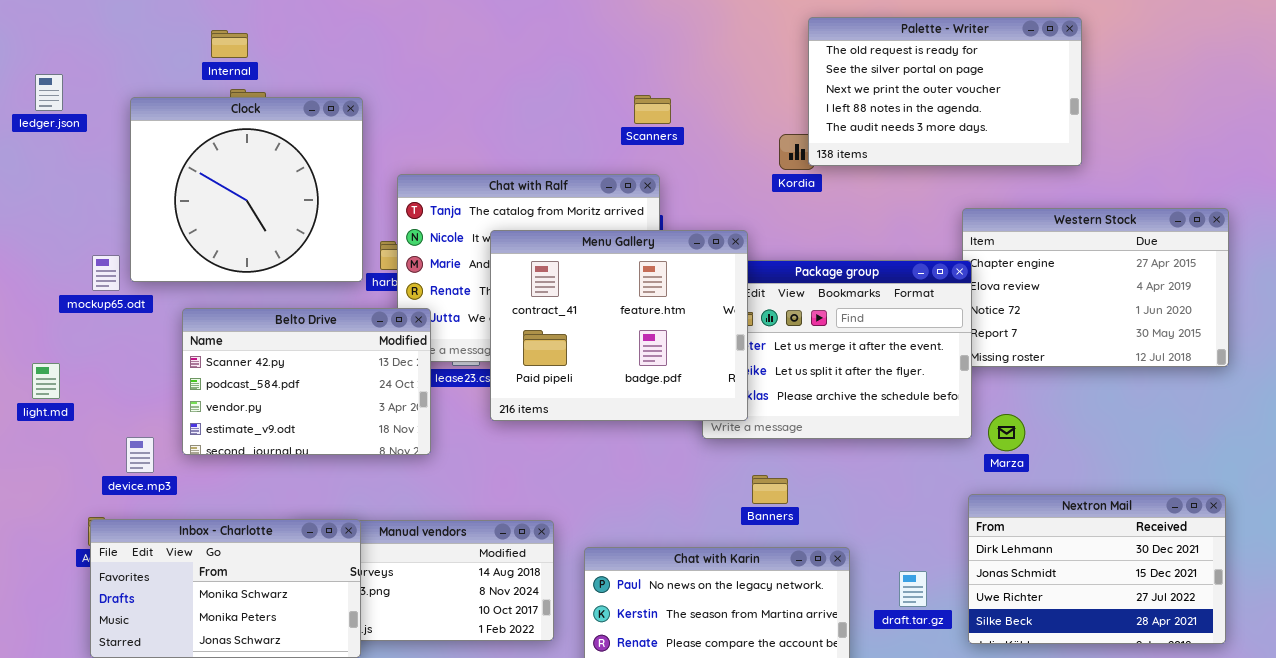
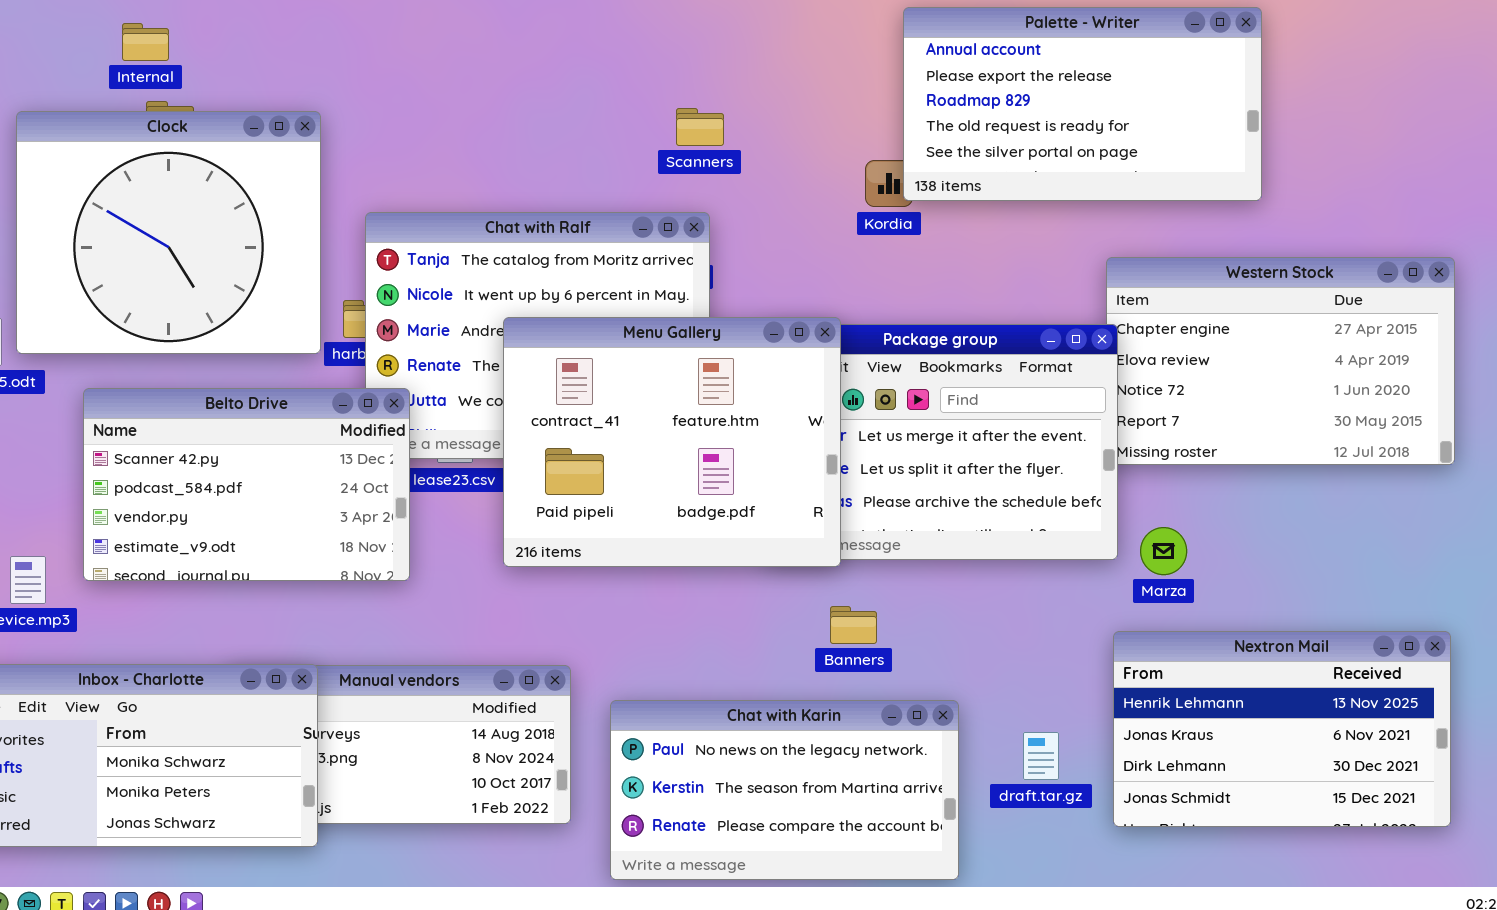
Palette - Writer: [808,17,1082,166] -> [903,7,1262,201], scrolled up 3 rows
Menu Gallery: [490,230,748,421] -> [503,317,841,567], moved
Nextron Mail: [968,494,1226,644] -> [1113,631,1451,827], scrolled up 2 rows

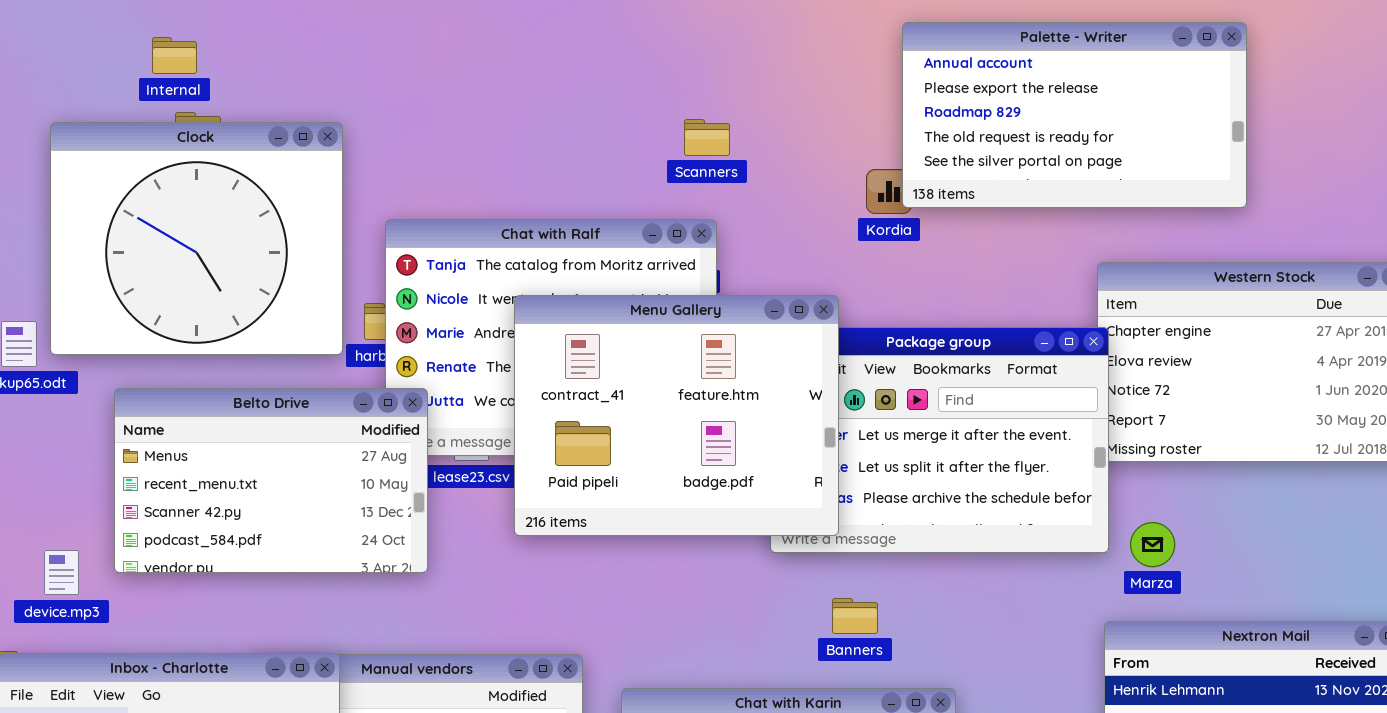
Menu Gallery: [503,317,841,567] -> [514,295,839,536], moved
Belto Drive: [83,388,410,581] -> [114,388,428,573], scrolled up 2 rows

